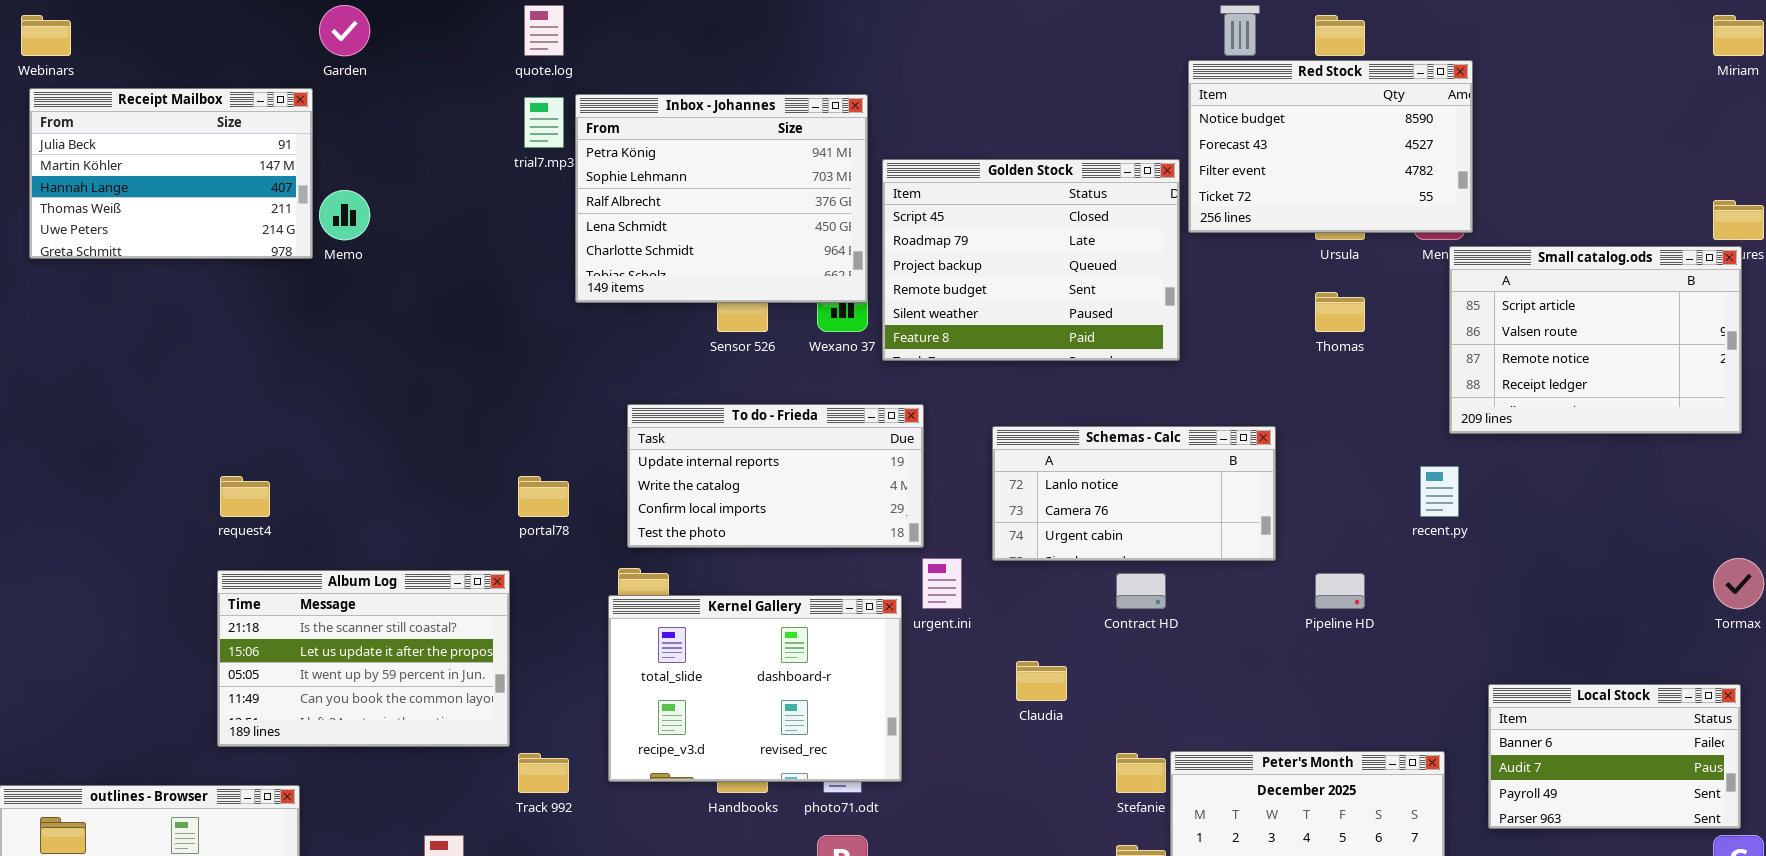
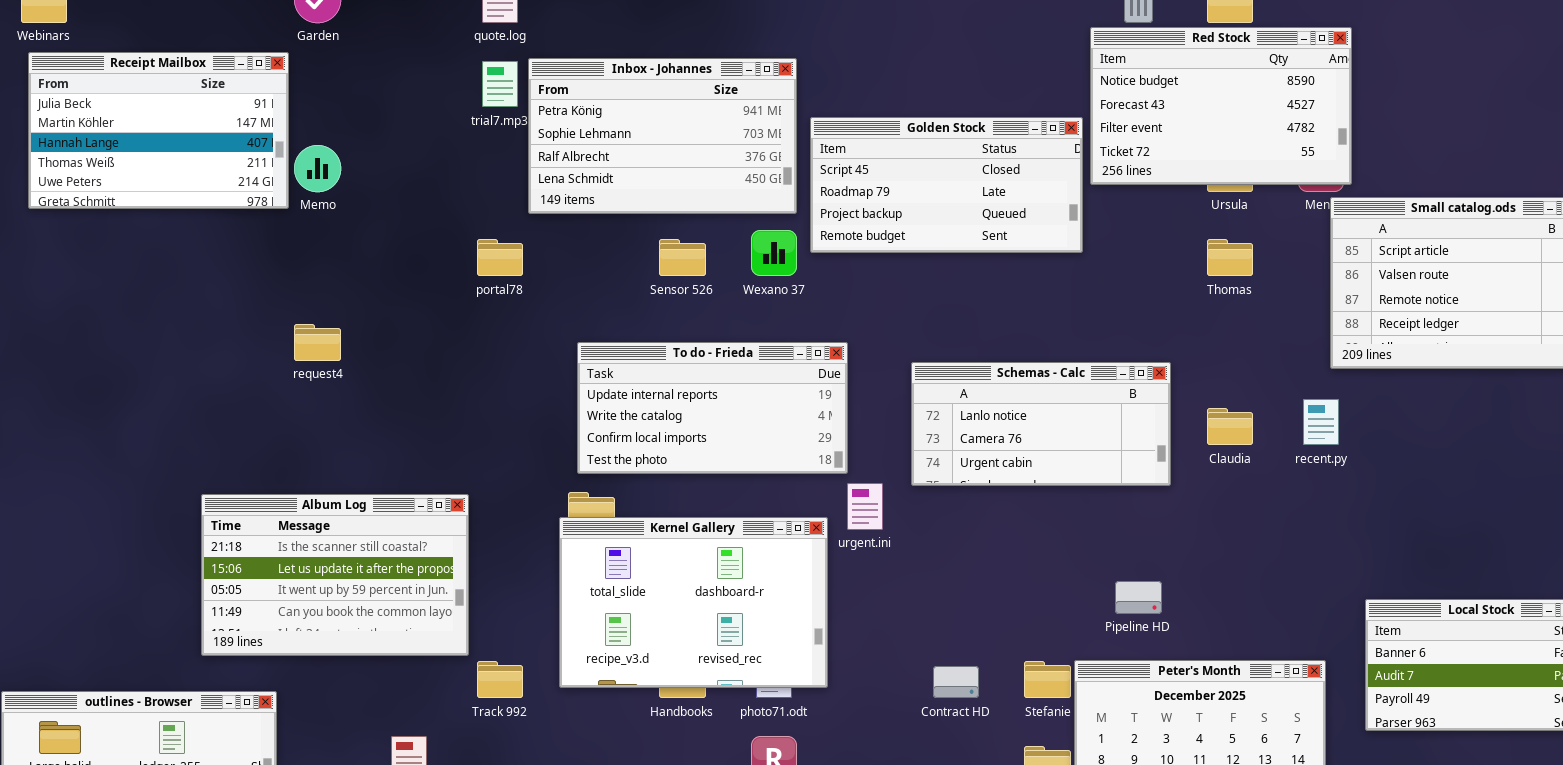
Inbox - Johannes: [575,94,868,303] -> [528,58,797,214], resized
Golden Stock: [882,159,1180,361] -> [810,117,1083,253], resized
request4: [220,476,270,517] -> [294,324,341,361], moved
portal78: [518,476,569,517] -> [477,239,523,276], moved
Contract HD: [1116,573,1166,609] -> [933,666,979,698], moved
Pipeline HD: [1315,573,1365,609] -> [1115,581,1162,614], moved
Claudia: [1016,661,1067,701] -> [1207,408,1253,445], moved

